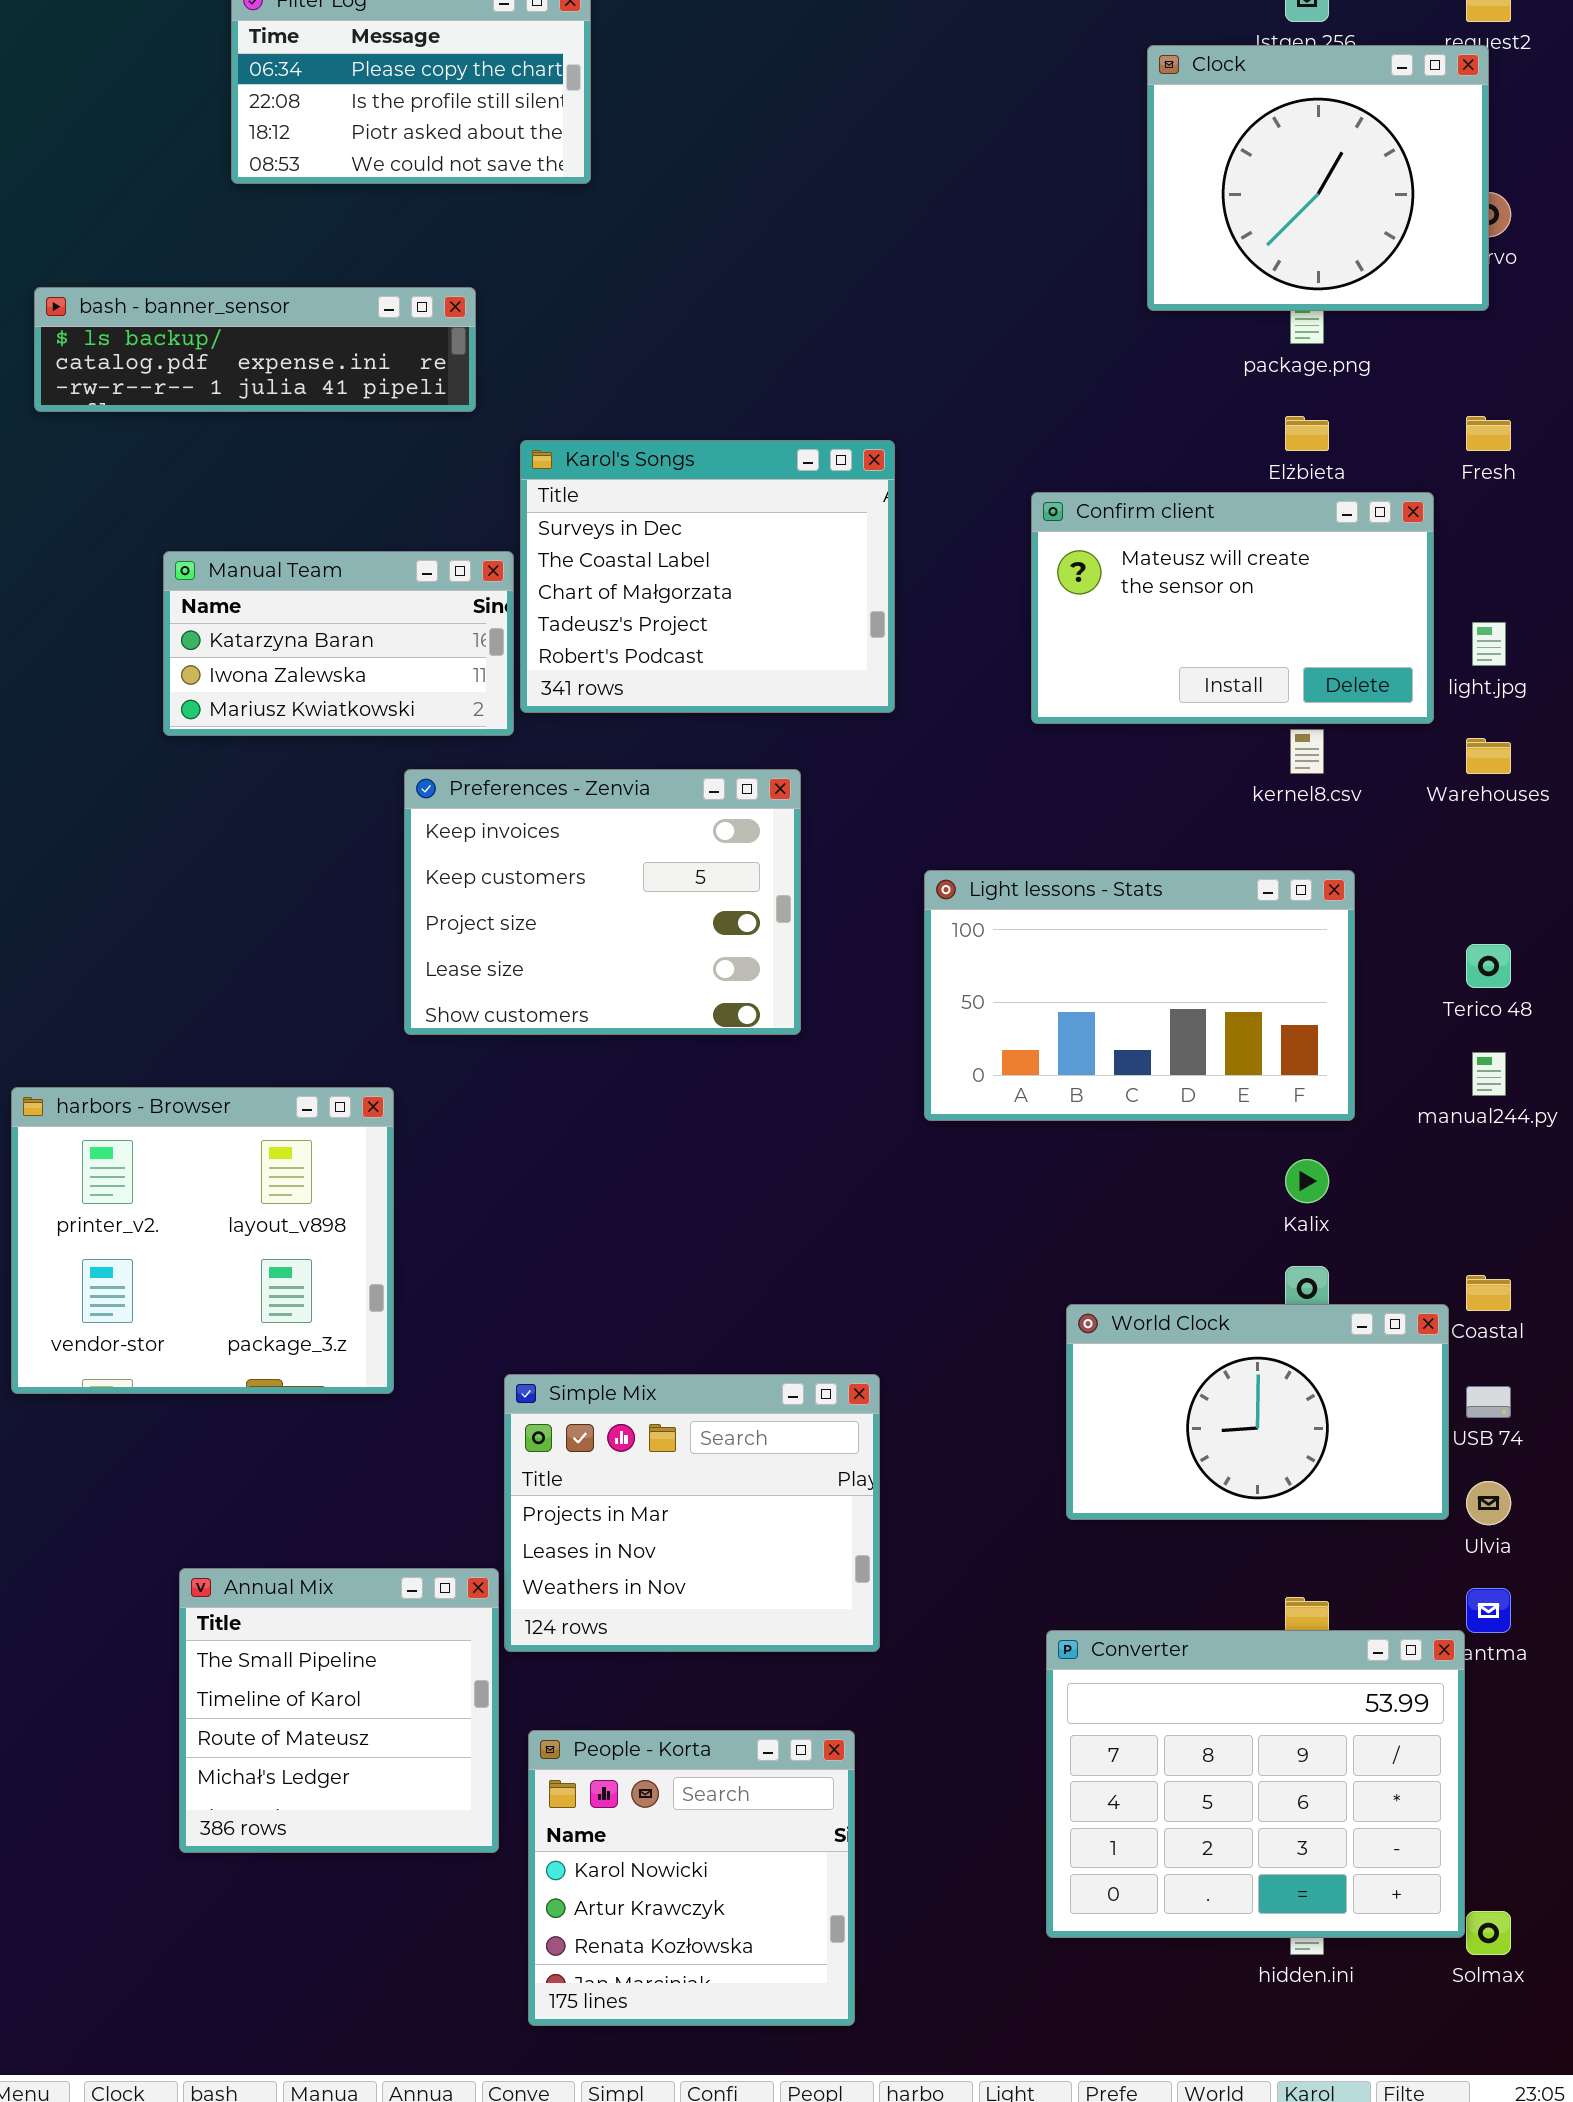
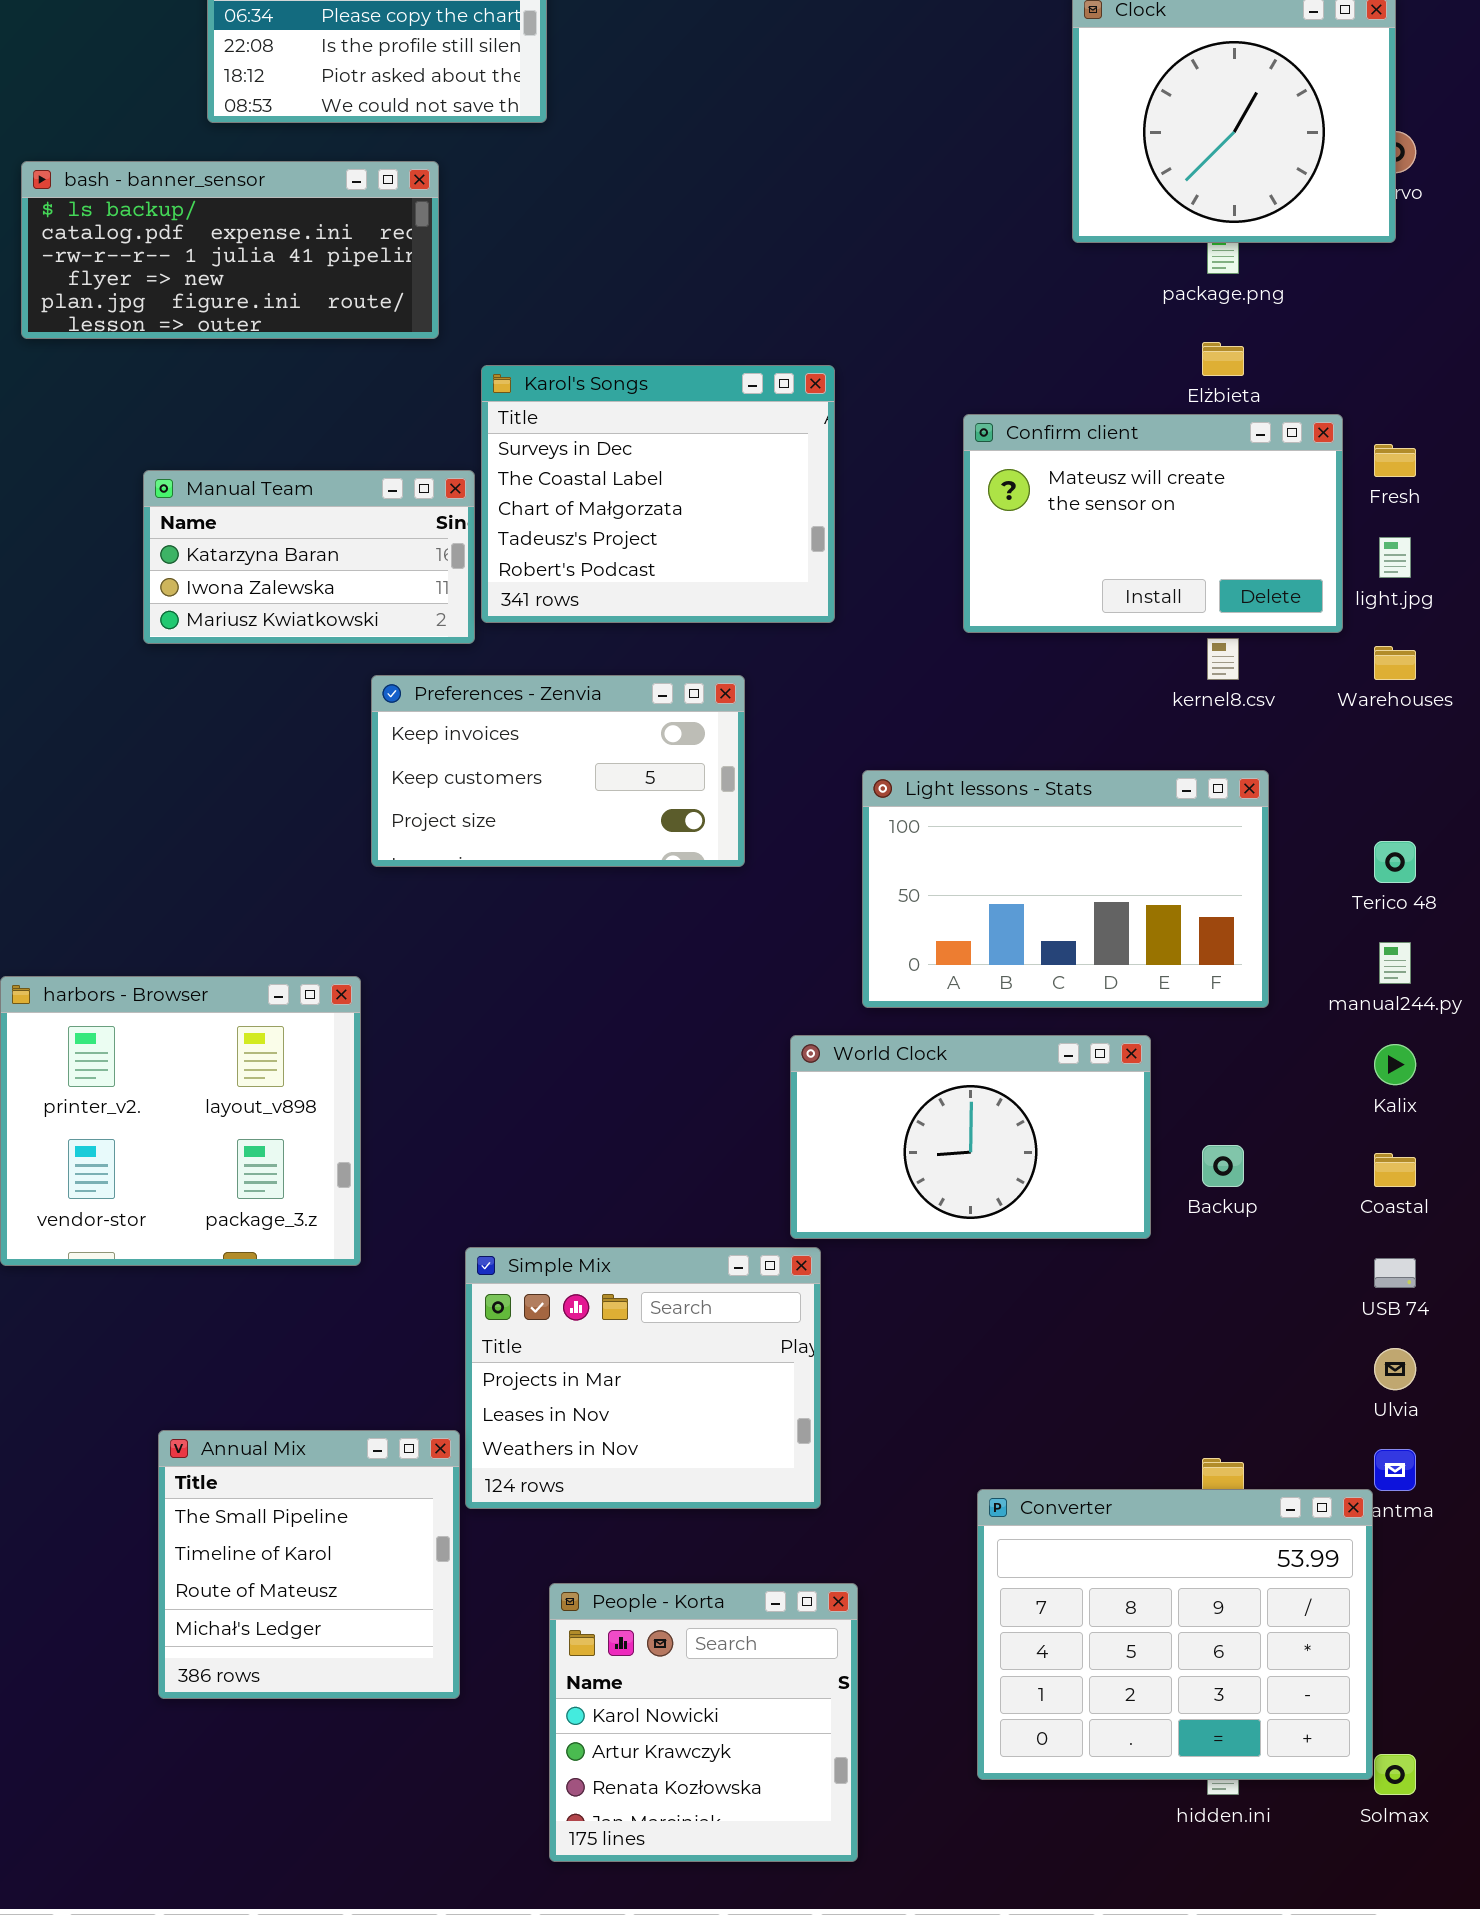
bash - banner_sensor: [34,287,476,412] -> [21,161,439,339], resized
Fresh: [1466,416,1511,451] -> [1374,444,1416,477], moved
Preferences - Zenvia: [404,769,801,1035] -> [371,675,745,867], resized
Kalix: [1285,1159,1329,1203] -> [1374,1044,1416,1085], moved
World Clock: [1066,1304,1449,1520] -> [790,1035,1151,1239], moved
People - Korta: [528,1730,855,2026] -> [549,1583,858,1862], moved

